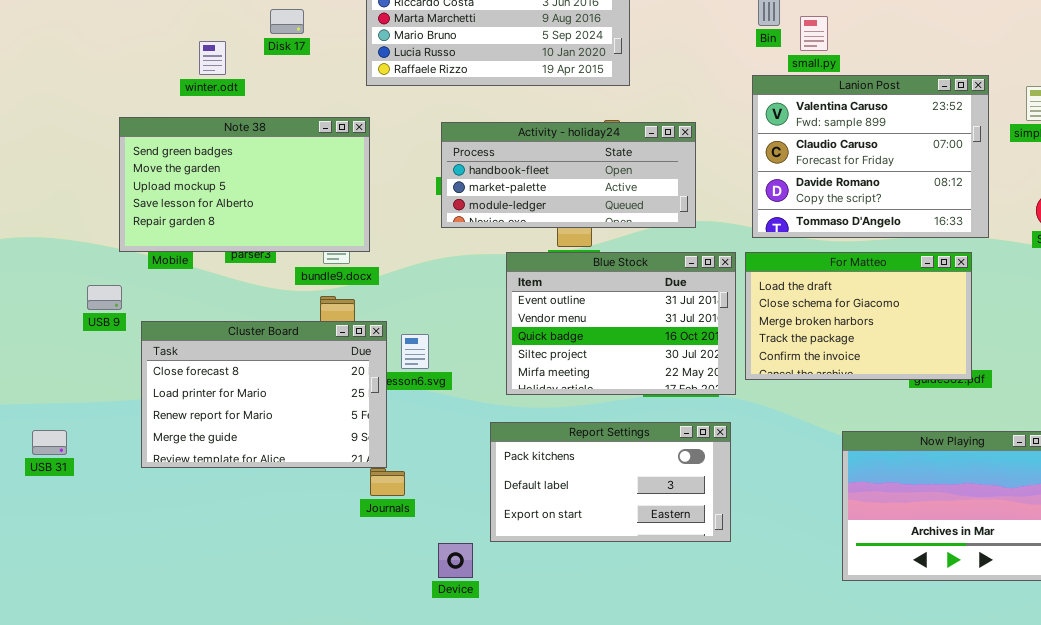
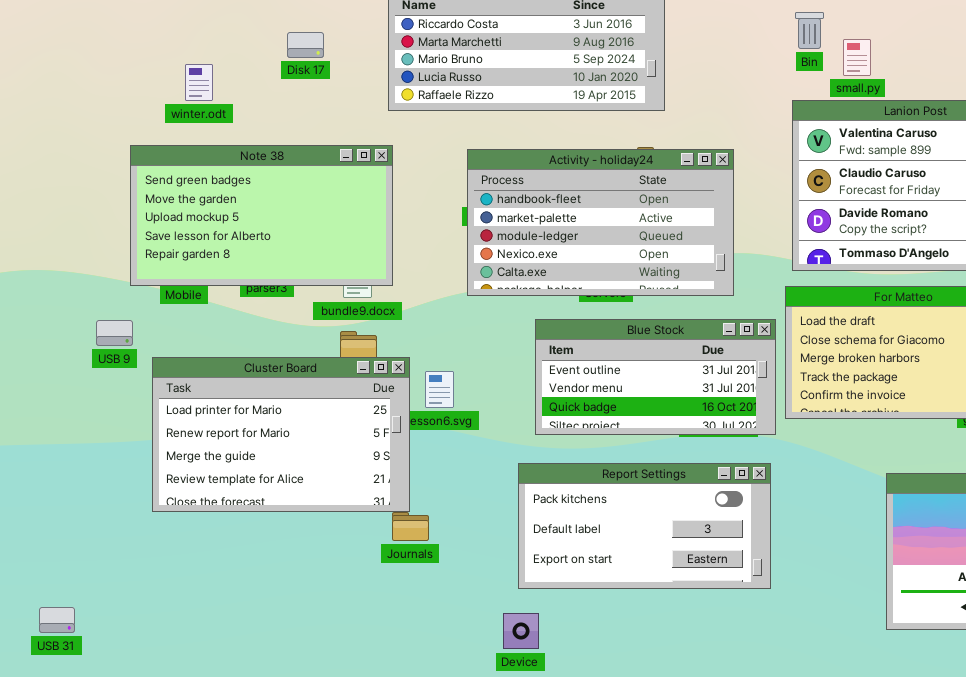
winter.odt: [199,41,226,75] -> [185,64,213,101], moved
Activity - holiday24: [441,122,696,228] -> [467,149,734,296], resized
Blue Stock: [506,252,736,395] -> [535,319,776,435], resized
Cluster Board: [141,321,387,468] -> [152,357,410,512], scrolled down 1 row
USB 31: [32,430,67,455] -> [39,607,75,633], moved
Device: [438,543,473,578] -> [503,613,539,649], moved

